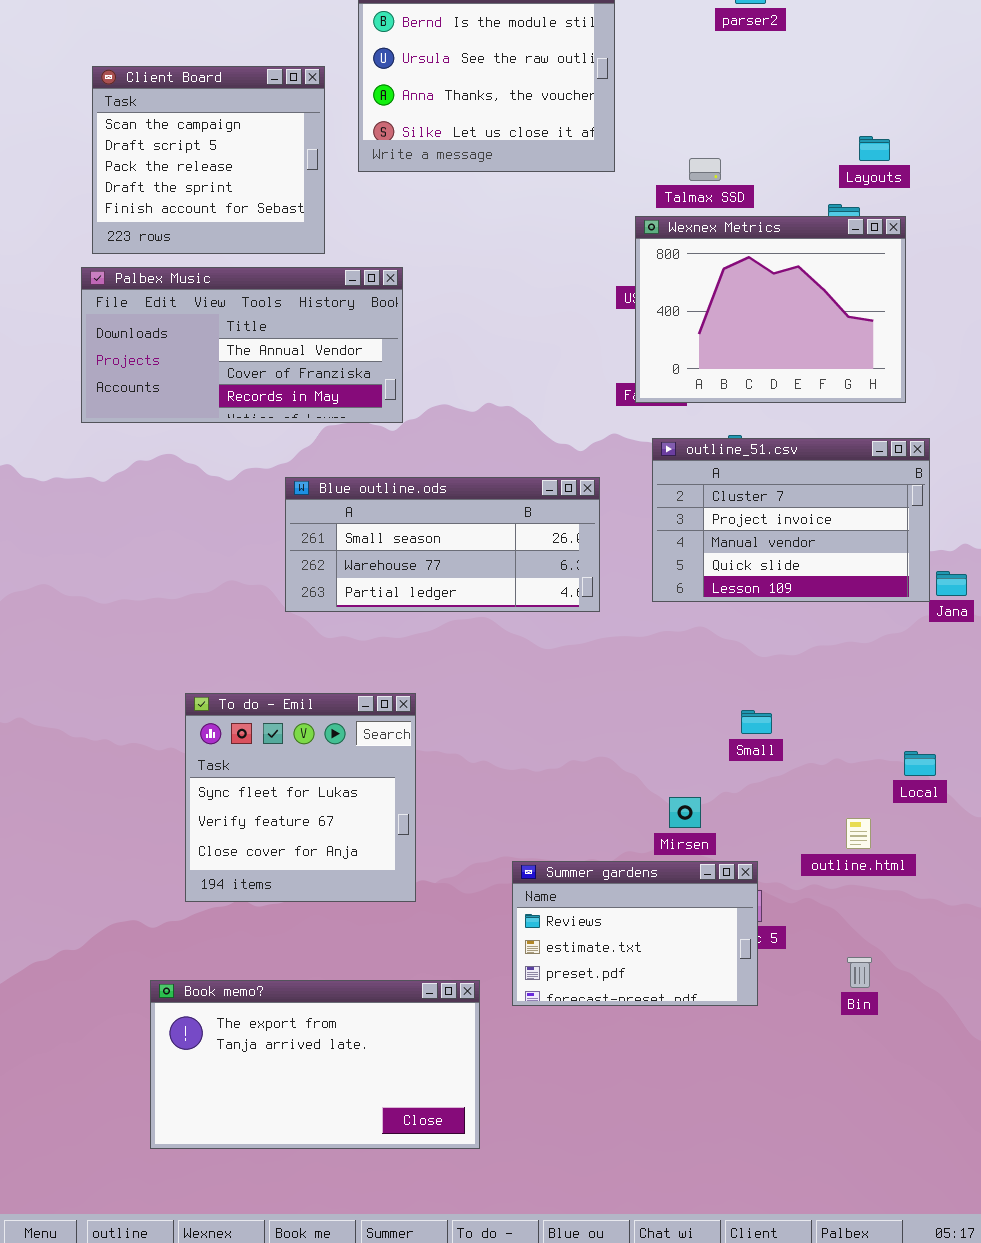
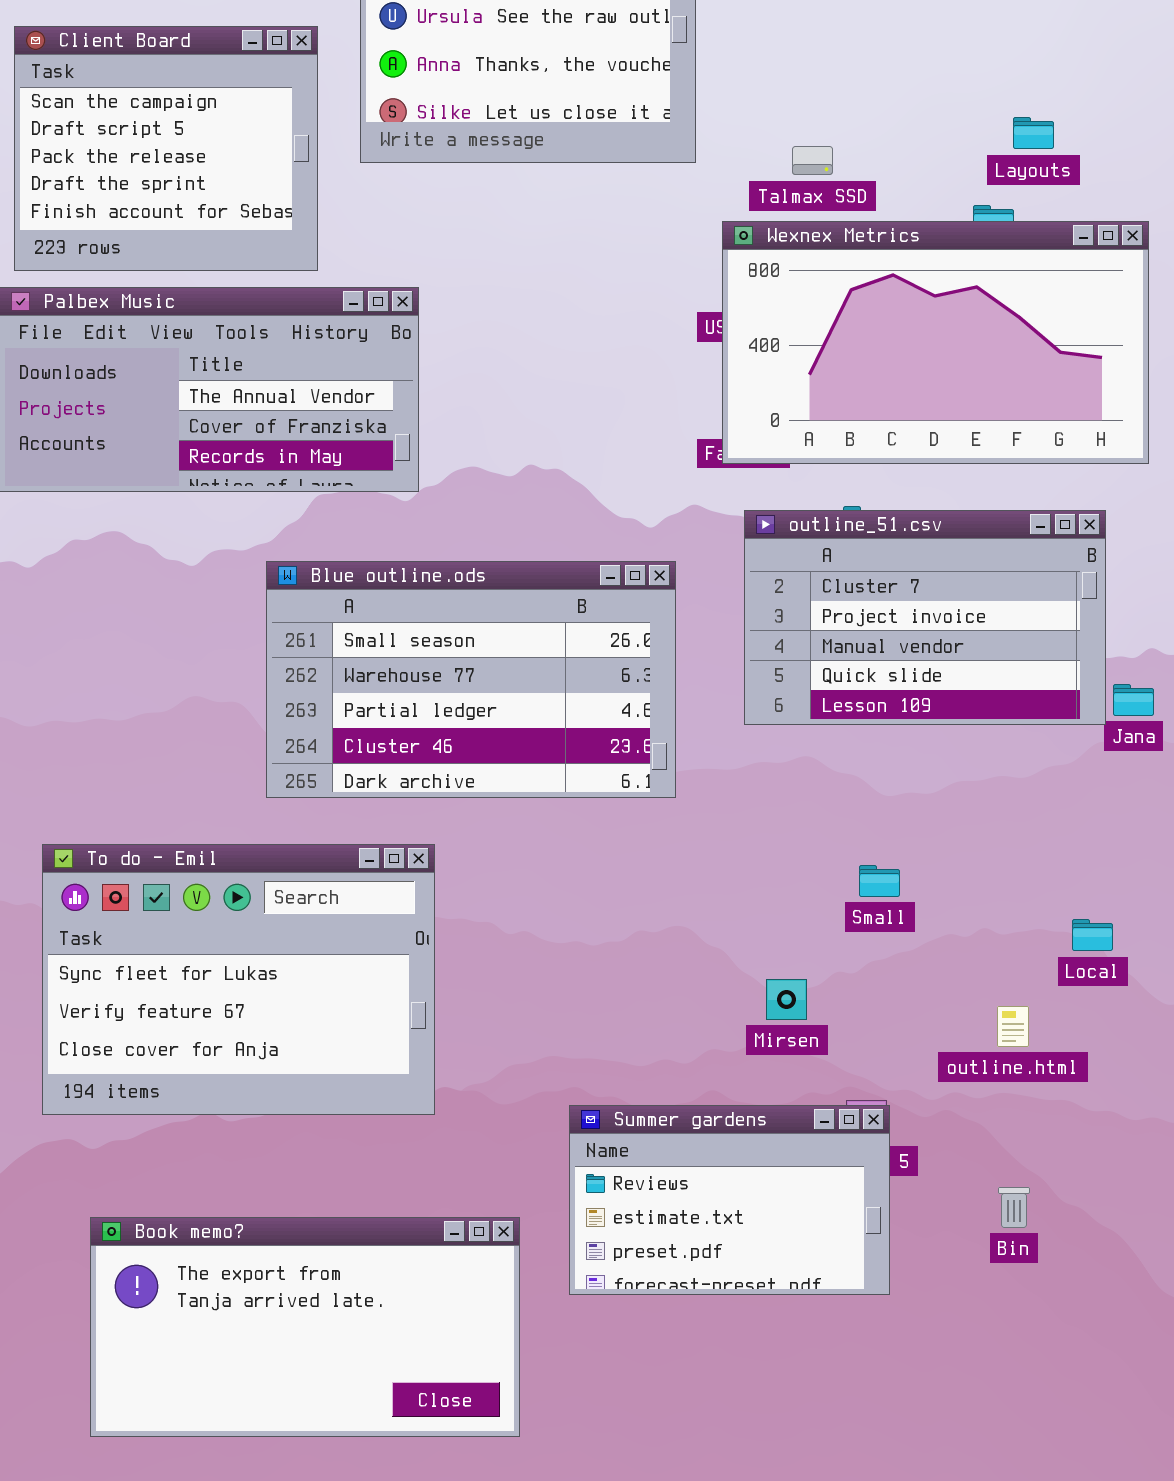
Wexnex Metrics: [635,216,906,403] -> [722,221,1149,464], resized
Blue outline.ods: [285,477,600,612] -> [266,561,676,798], resized
To do - Emil: [185,693,416,902] -> [42,844,435,1115], resized
Summer gardens: [512,861,758,1006] -> [569,1105,890,1295], moved

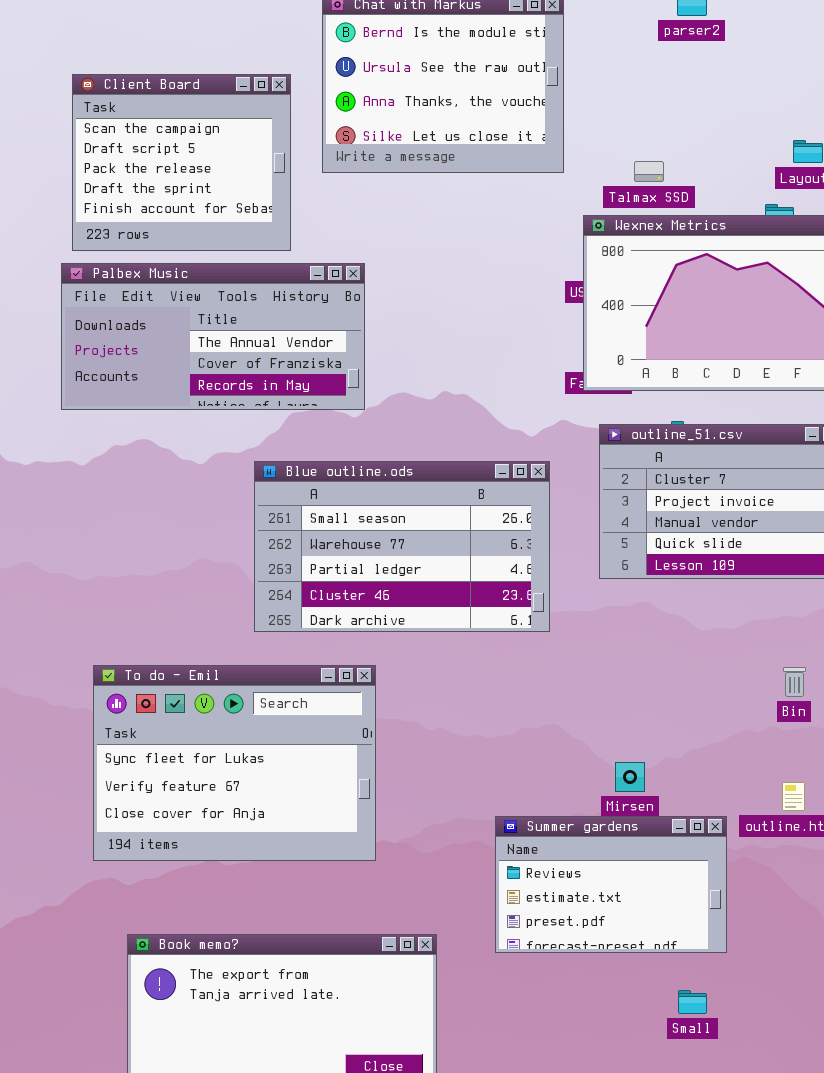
Small: [859,865,900,897] -> [678,990,707,1014], moved
Summer gardens: [569,1105,890,1295] -> [495,816,727,953], moved
Bin: [998,1187,1030,1228] -> [783,667,806,697], moved

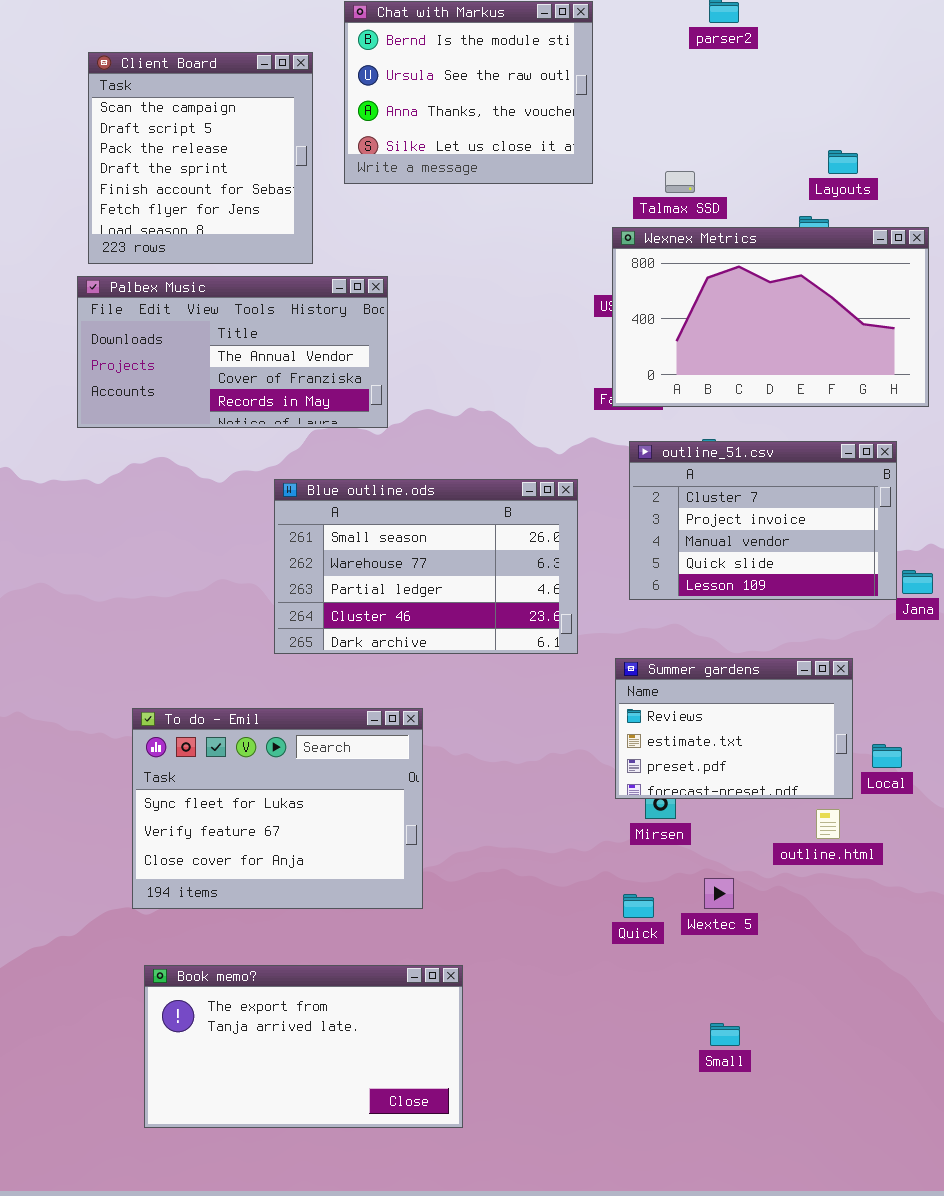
Client Board: [72,74,291,251] -> [88,52,313,264], resized
To do - Emil: [93,665,376,861] -> [132,708,423,909], moved
Summer gardens: [495,816,727,953] -> [615,658,853,799], moved

